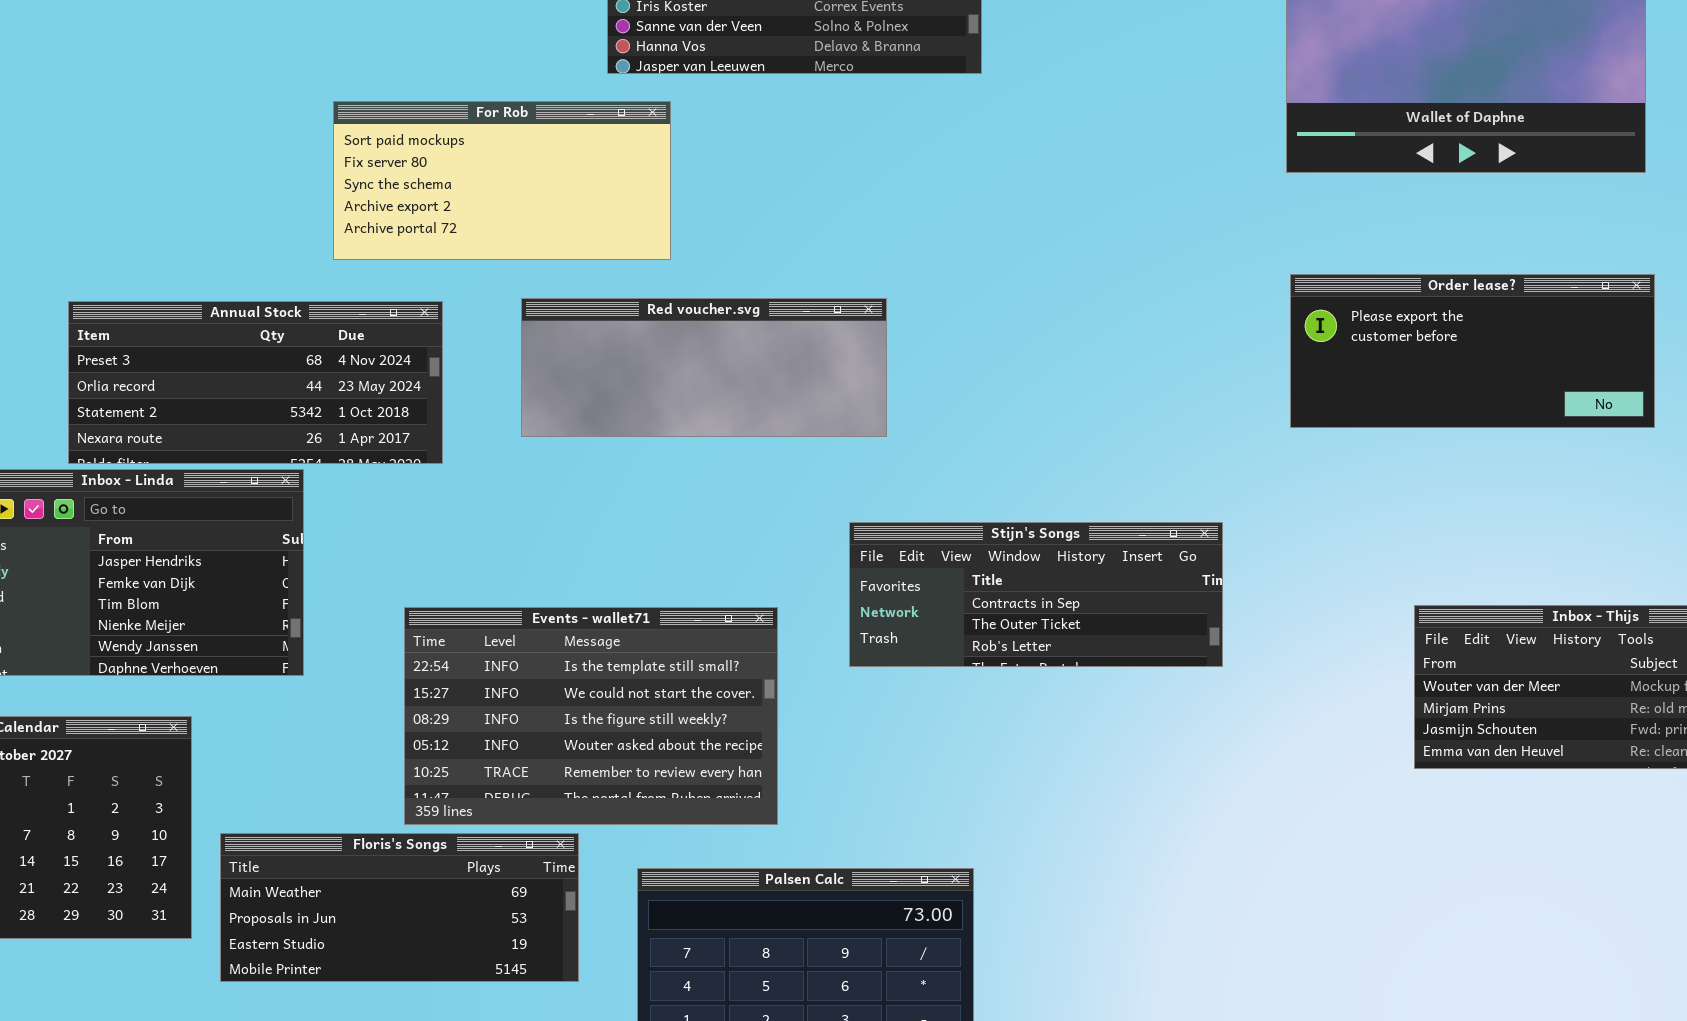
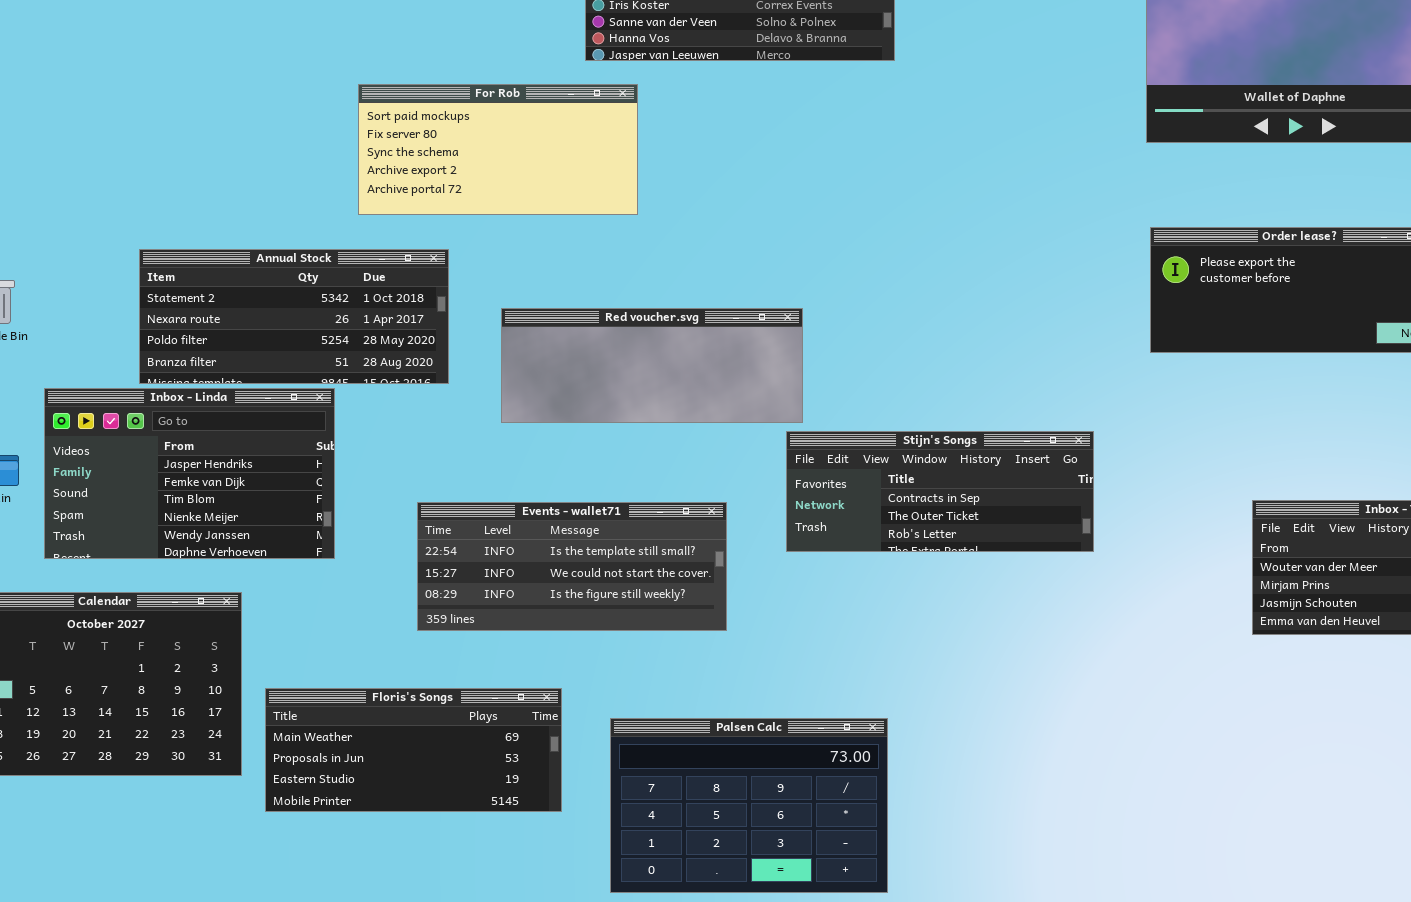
Red voucher.svg: [521,298,887,437] -> [501,308,803,423], moved
Annual Stock: [68,301,443,464] -> [139,249,449,384], scrolled down 2 rows
Events - wallet71: [404,607,778,825] -> [417,502,727,631], resized

